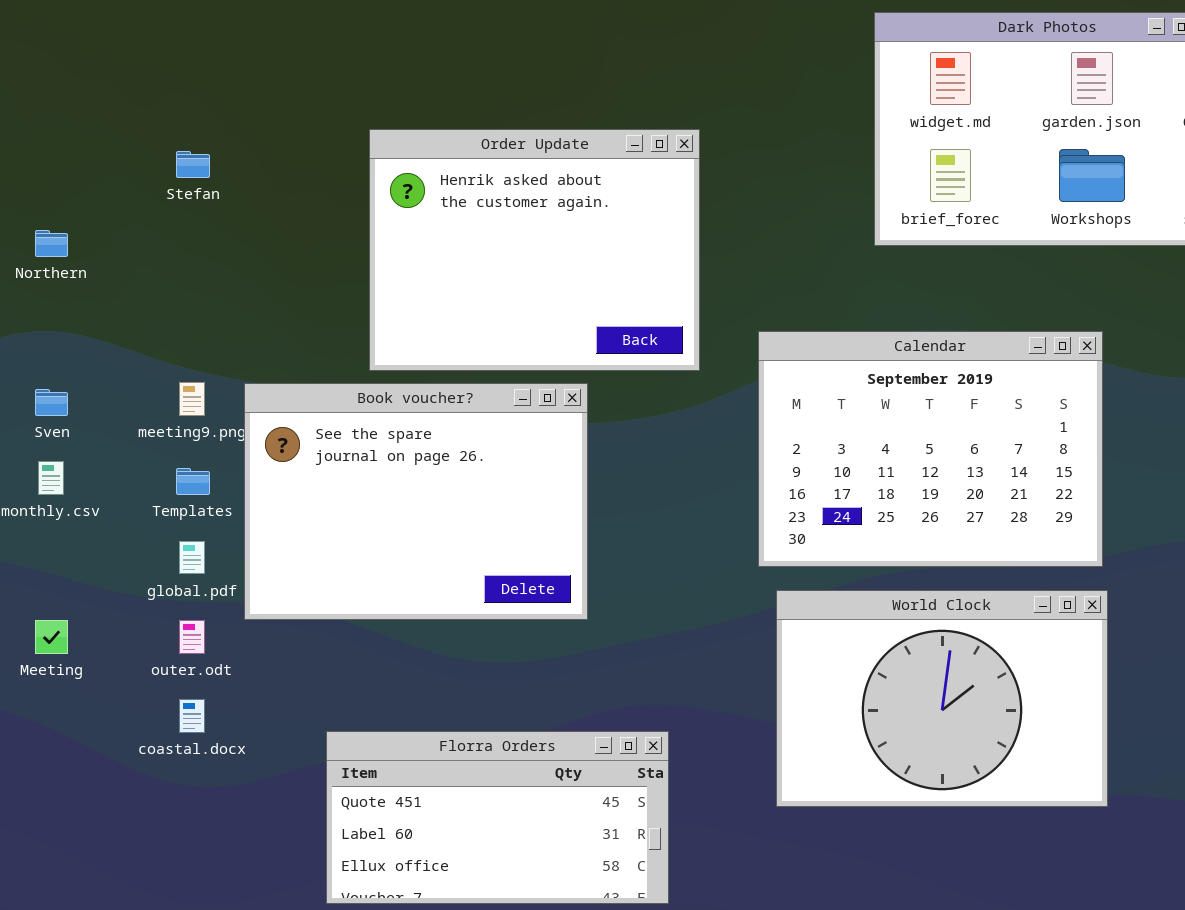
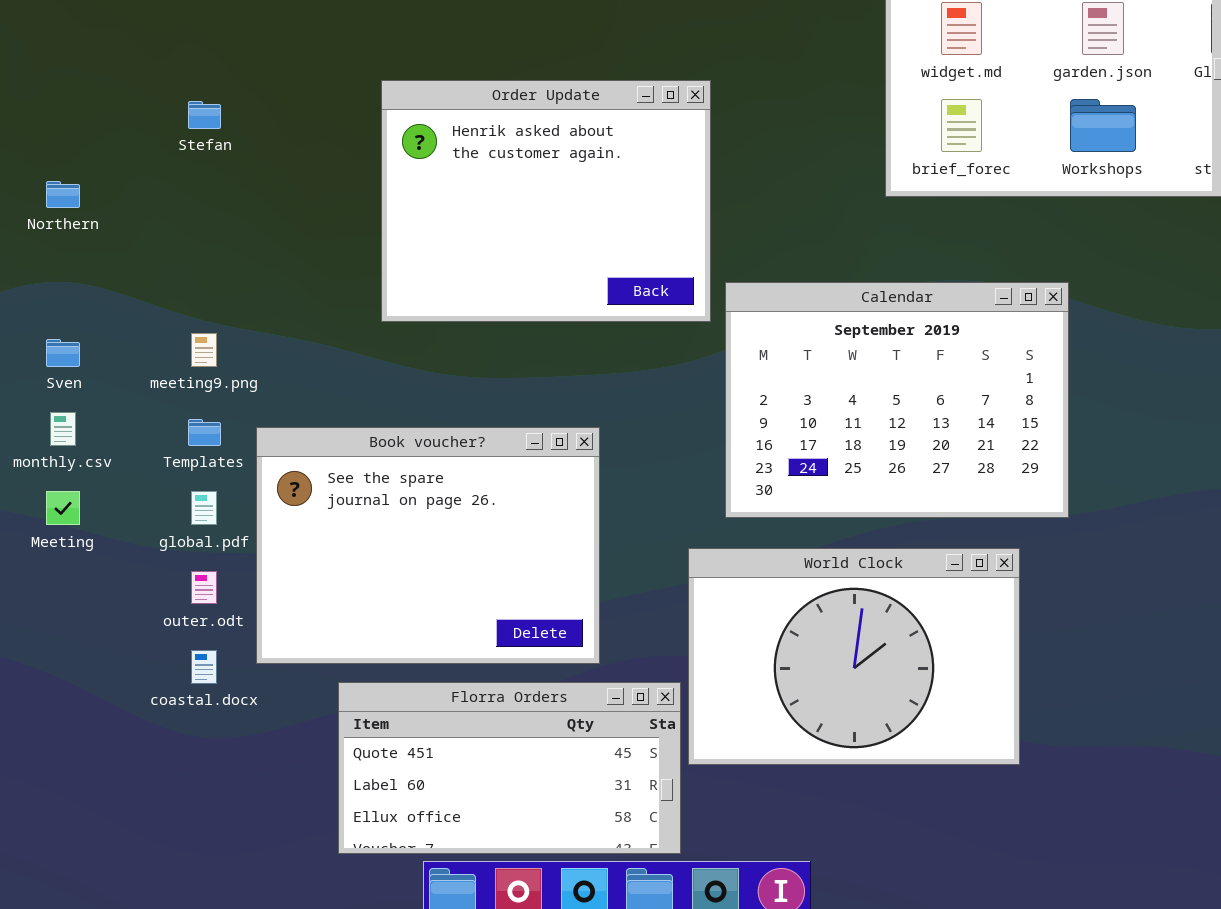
Calendar: [758,331,1103,567] -> [725,282,1069,518], moved
Book voucher?: [244,383,588,620] -> [256,427,600,664], moved
World Clock: [776,590,1108,807] -> [688,548,1020,765], moved
Meeting: [35,620,68,654] -> [46,491,80,525], moved

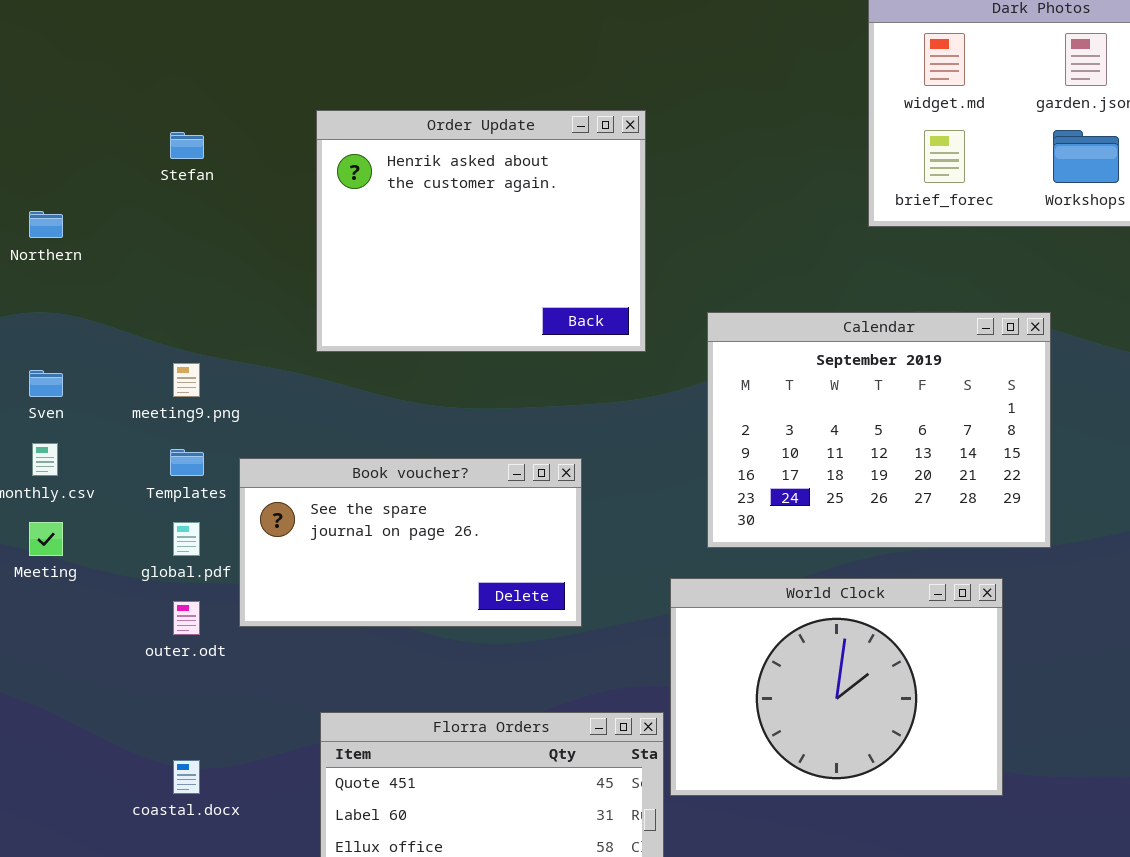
Order Update: [381,80,711,322] -> [316,110,646,352], moved
Book voucher?: [256,427,600,664] -> [239,458,582,627], resized
coastal.docx: [191,650,217,684] -> [173,760,200,794], moved

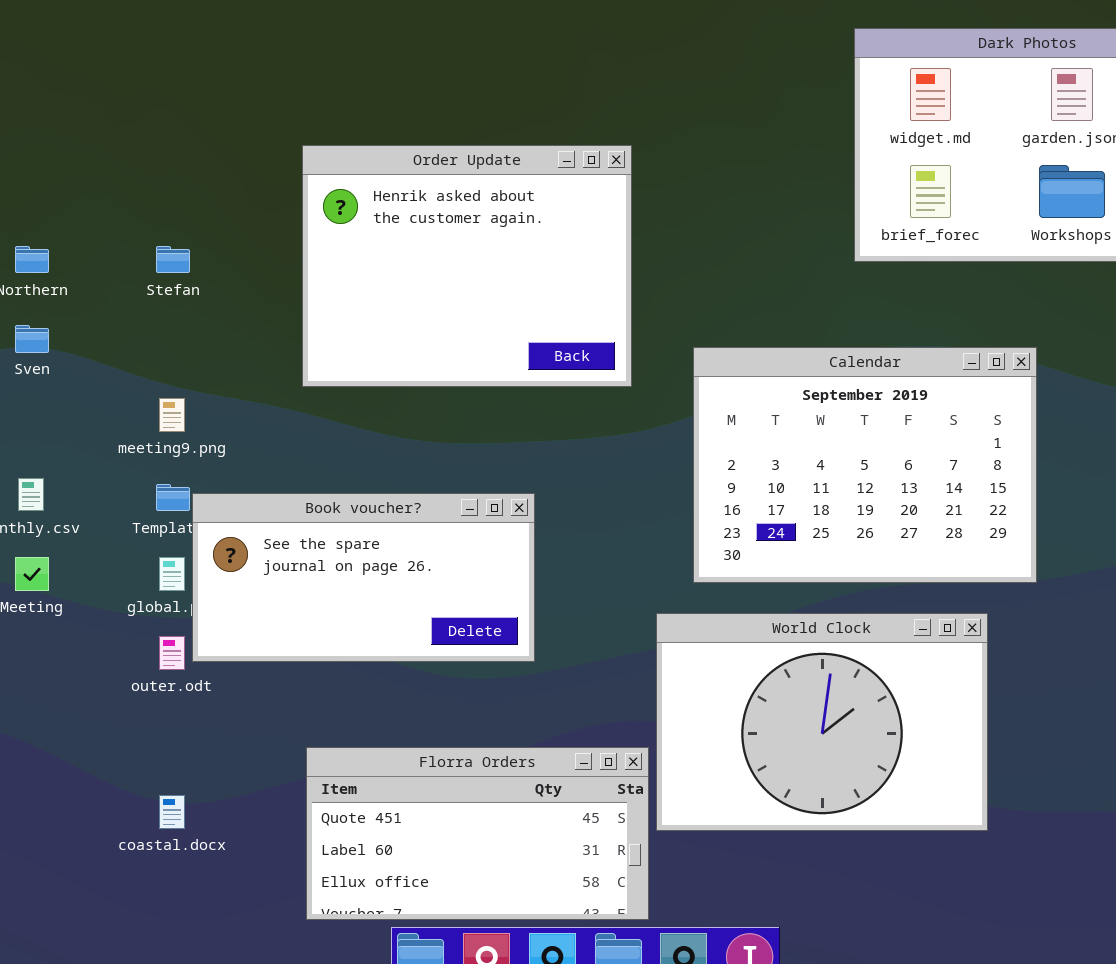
Stefan: [170,132,204,159] -> [156,246,190,273], moved
Sven: [29,370,63,397] -> [15,325,49,353], moved
Book voucher?: [239,458,582,627] -> [192,493,535,662], moved

